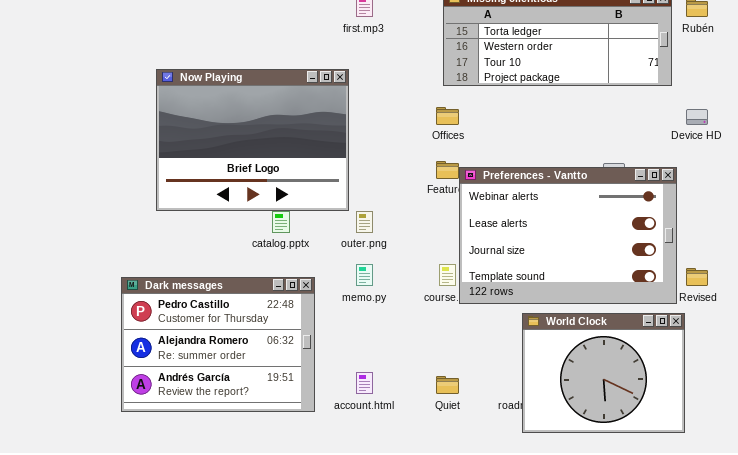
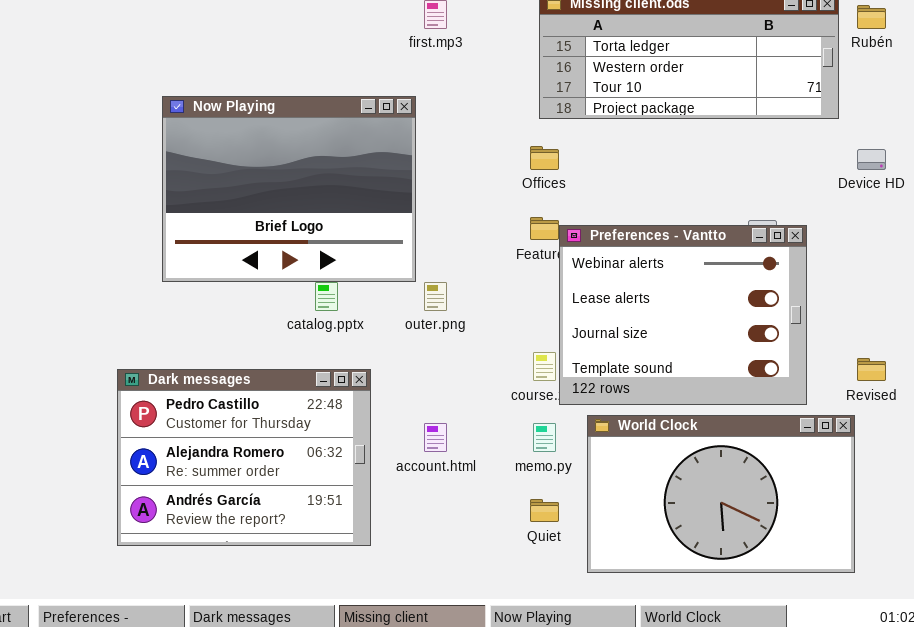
Preferences - Vantto: [459,167,677,304] -> [559,225,807,405], resized
memo.py: [356,264,373,286] -> [533,423,556,452], moved
World Clock: [522,313,685,433] -> [587,415,855,573], resized
account.html: [356,372,373,394] -> [424,423,447,452], moved

